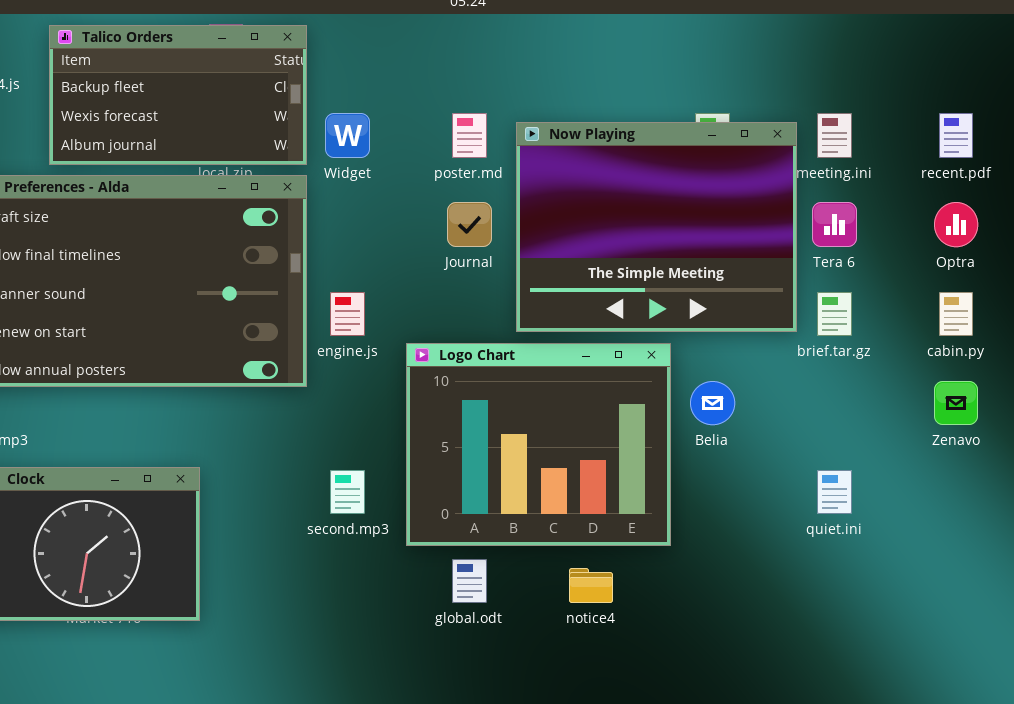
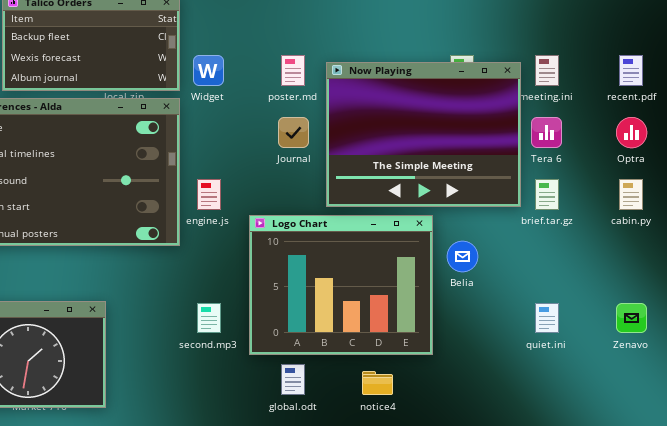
Zenavo: [934,381,978,425] -> [616,303,647,333], moved

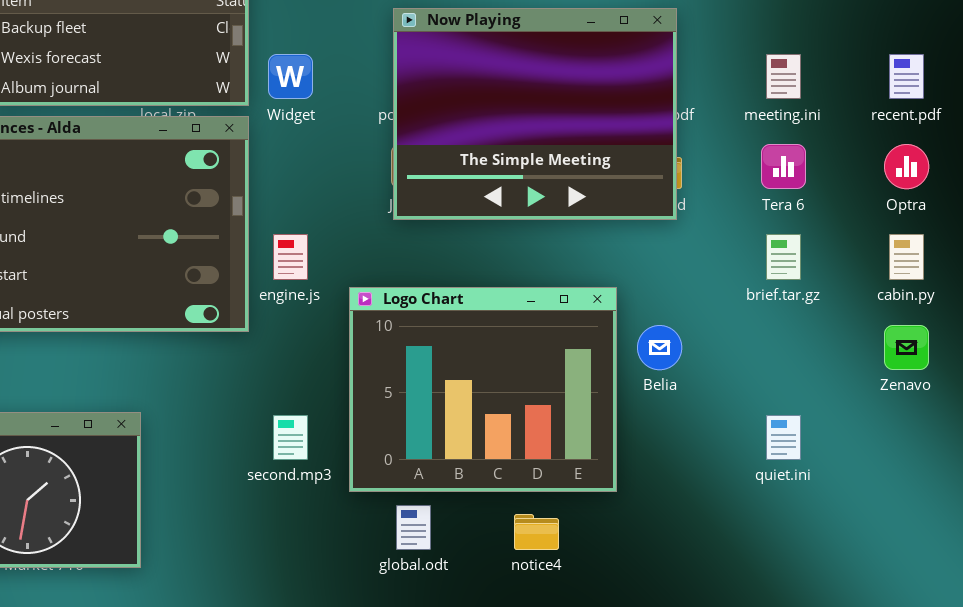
Now Playing: [326,62,521,207] -> [393,8,677,220], moved
Zenavo: [616,303,647,333] -> [884,325,929,370], moved

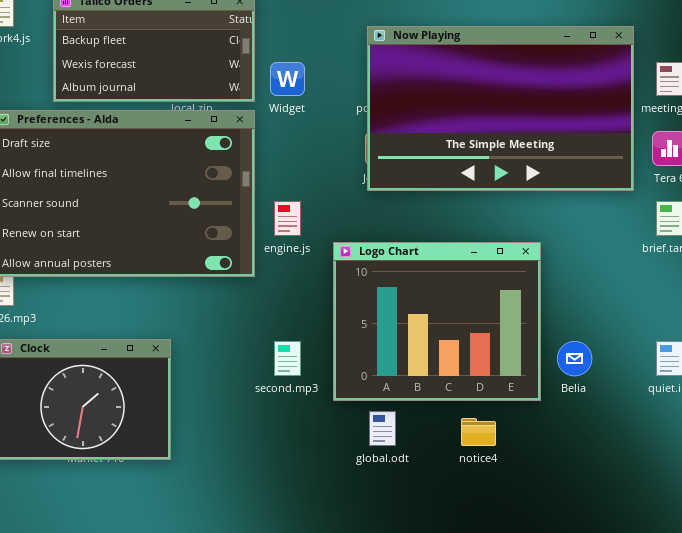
Now Playing: [393,8,677,220] -> [367,26,634,191], resized
Belia: [637,325,682,370] -> [557,341,592,376], moved

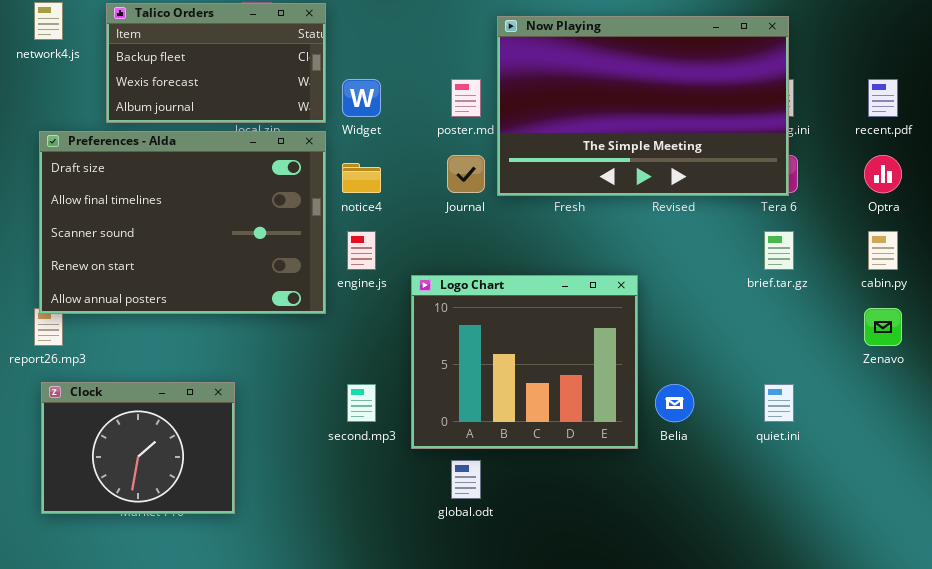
Now Playing: [367,26,634,191] -> [497,16,789,196], moved
notice4: [461,418,496,446] -> [342,163,381,193], moved

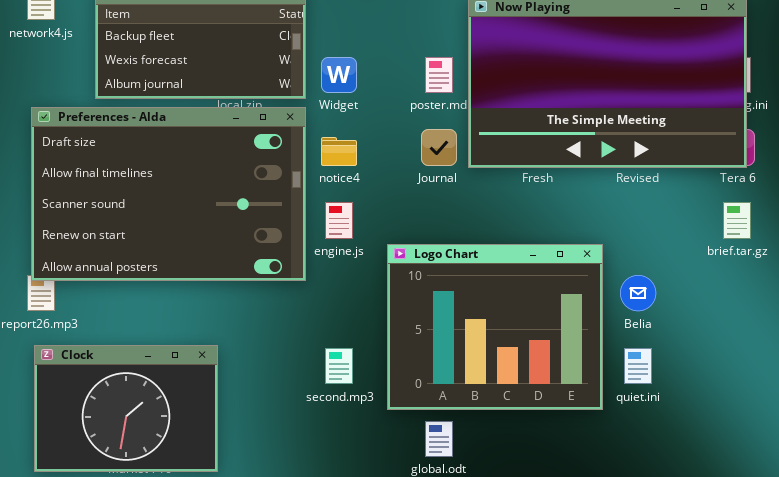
Belia: [655,384,694,422] -> [620,275,656,311], moved
quiet.ini: [764,384,794,422] -> [624,348,652,384], moved

